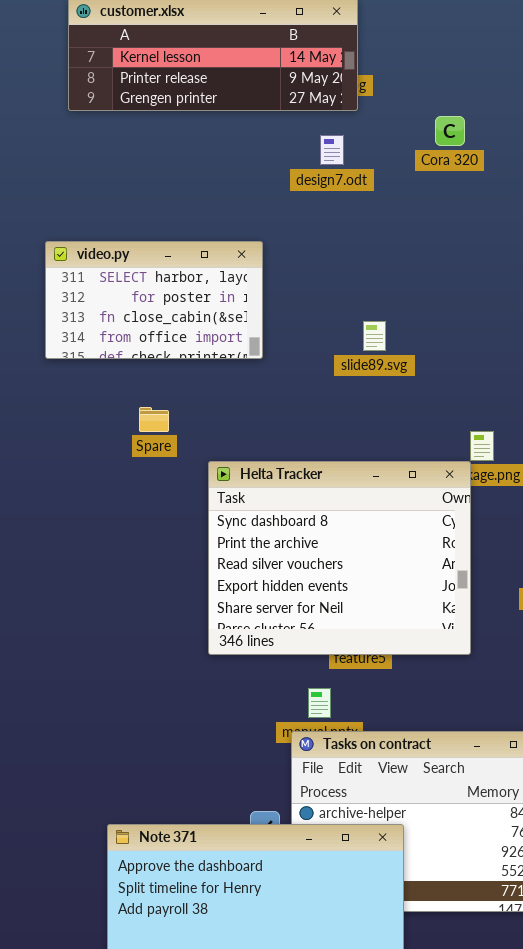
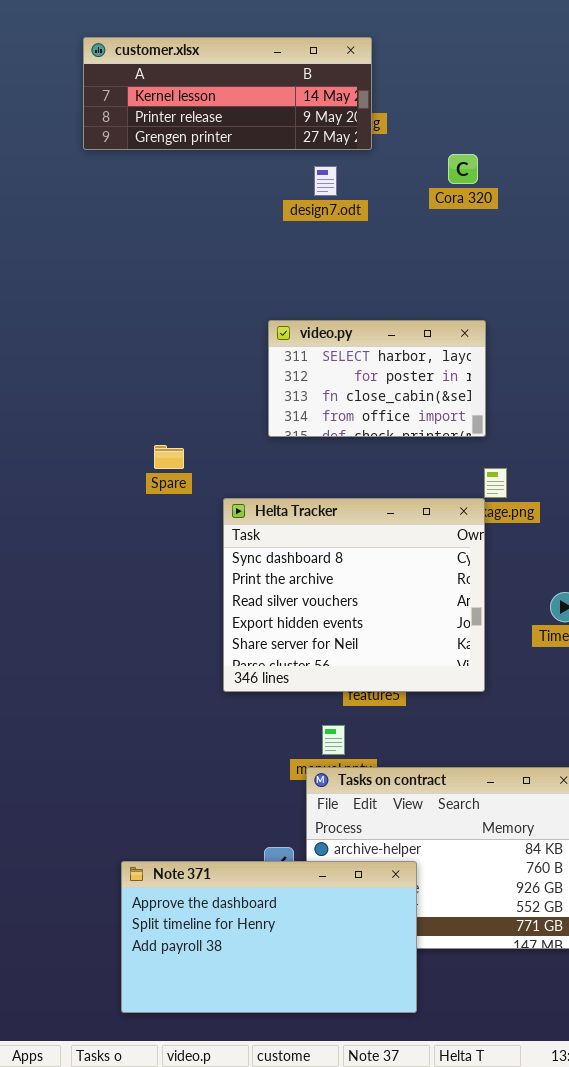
design7.odt: [320,135,344,165] -> [314,166,337,196], moved
video.py: [45,241,263,359] -> [268,320,486,437], moved

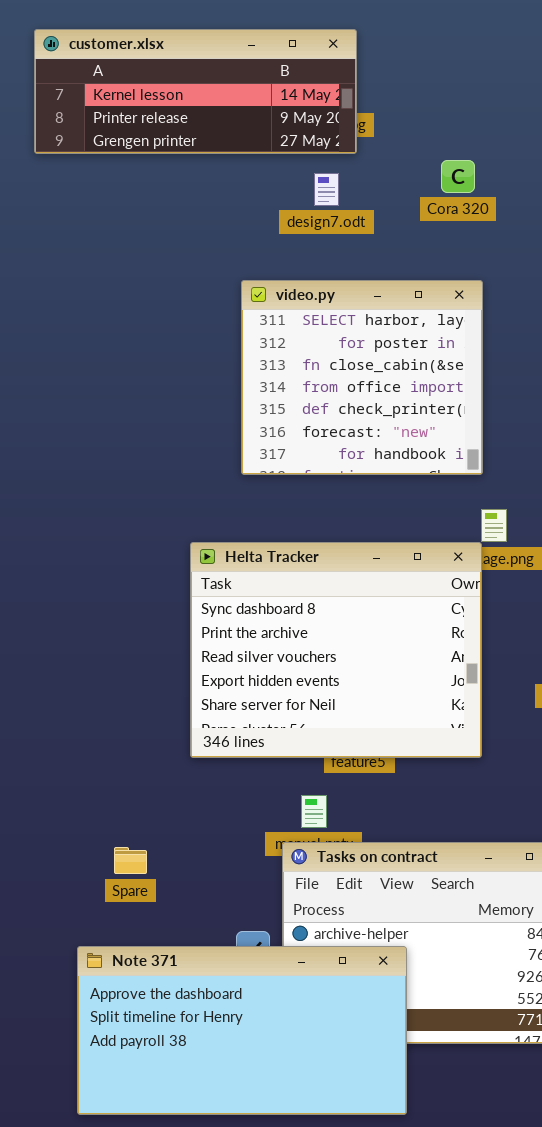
design7.odt: [314,166,337,196] -> [314,173,339,206], moved
video.py: [268,320,486,437] -> [241,280,483,475], resized
Spare: [154,445,184,469] -> [114,847,147,874], moved

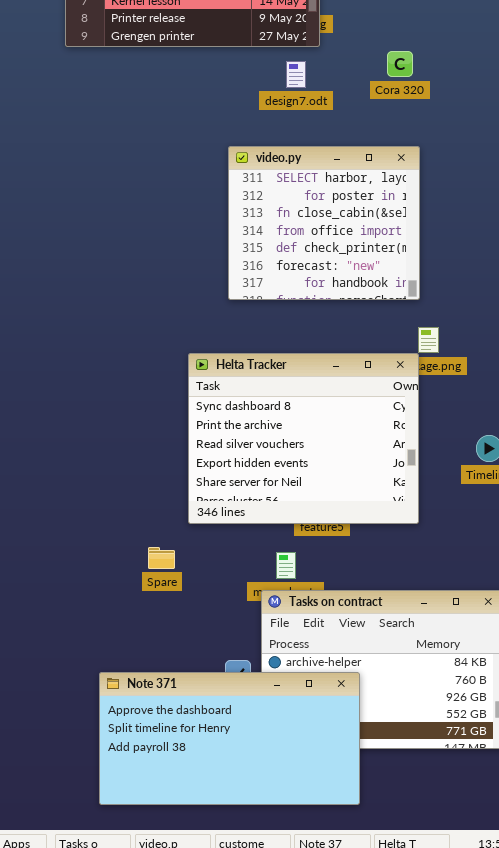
Spare: [114,847,147,874] -> [148,547,175,569], moved

